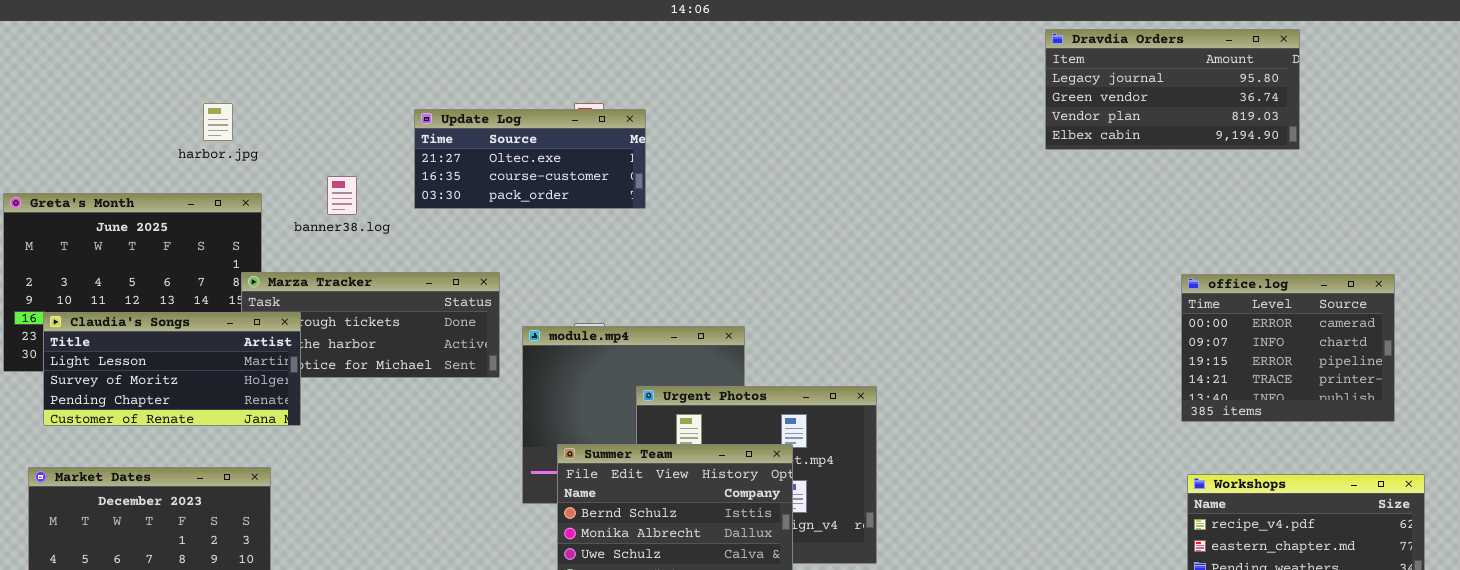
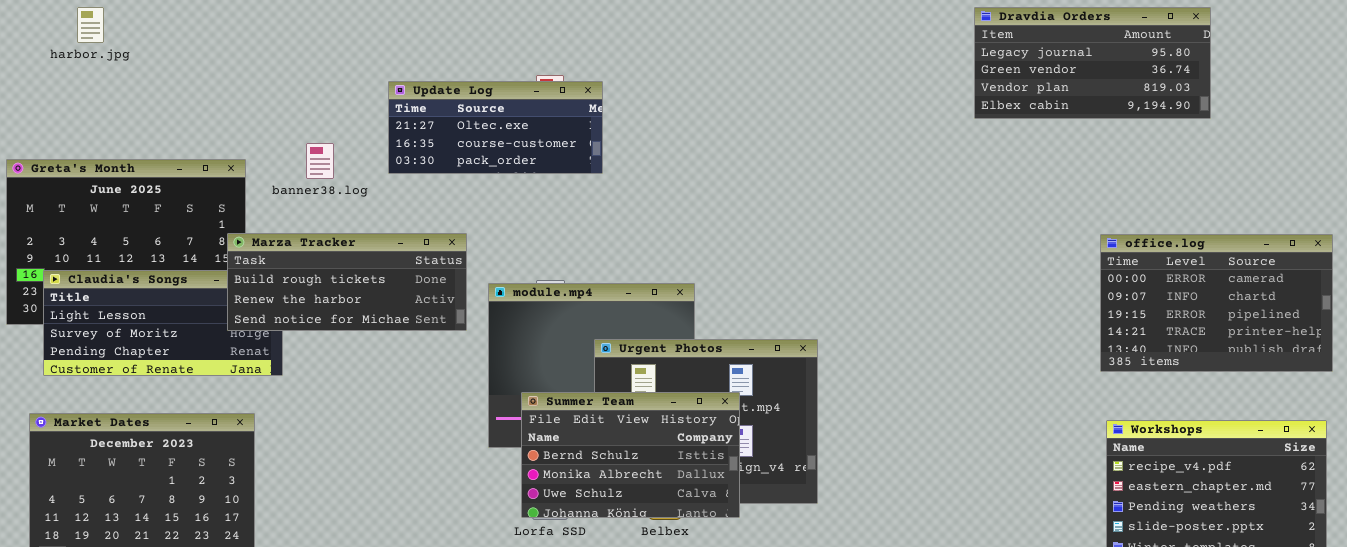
harbor.jpg: [203,103,233,141] -> [77,7,104,43], moved
Marza Tracker: [241,272,500,378] -> [227,233,467,331], raised
office.log: [1181,274,1395,422] -> [1100,234,1333,372], resized

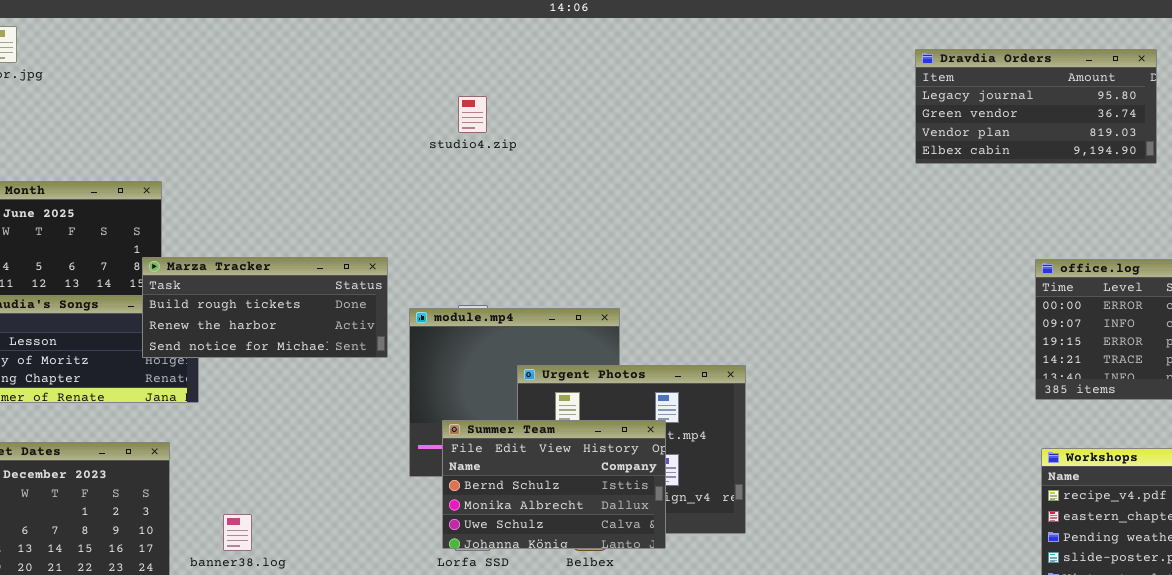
Dravdia Orders: [974,7,1211,119] -> [915,49,1157,164], moved
Update Log: [388,81,603,174] -> none, closed
banner38.log: [306,143,334,179] -> [223,514,252,551], moved

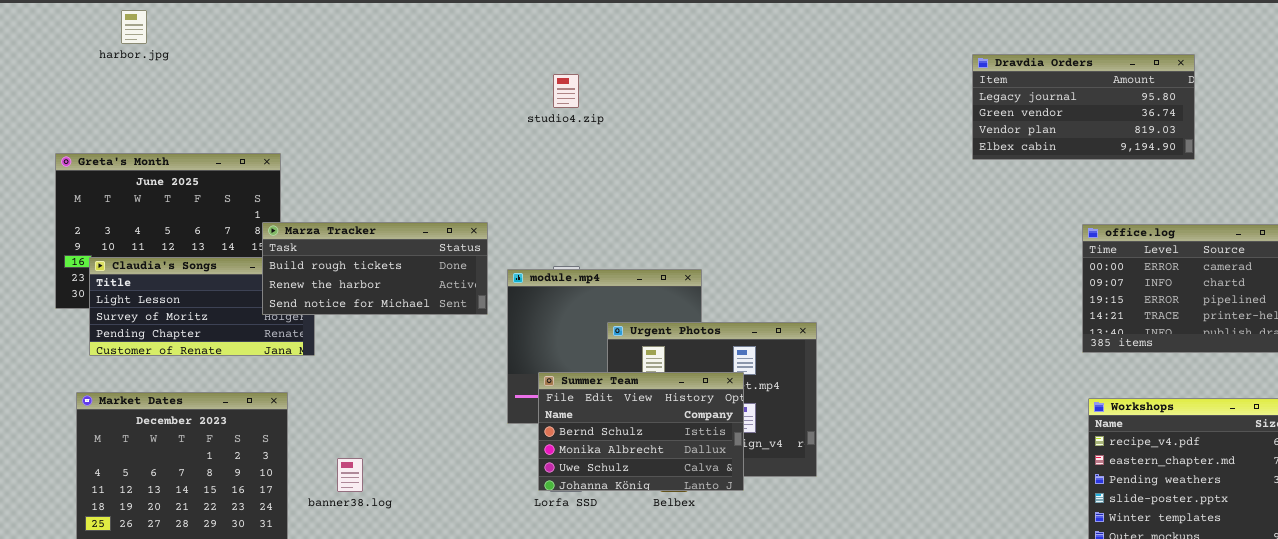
Dravdia Orders: [915,49,1157,164] -> [972,54,1195,160], moved

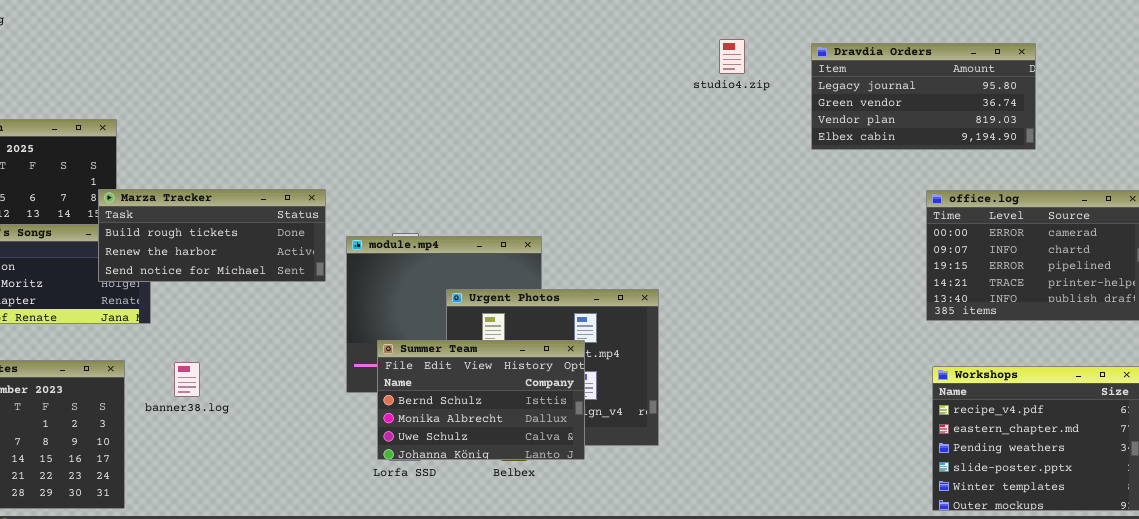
Dravdia Orders: [972,54,1195,160] -> [811,43,1036,150], moved
studio4.zip: [553,74,579,108] -> [719,39,745,74], moved
banner38.log: [337,458,363,492] -> [174,362,200,397], moved

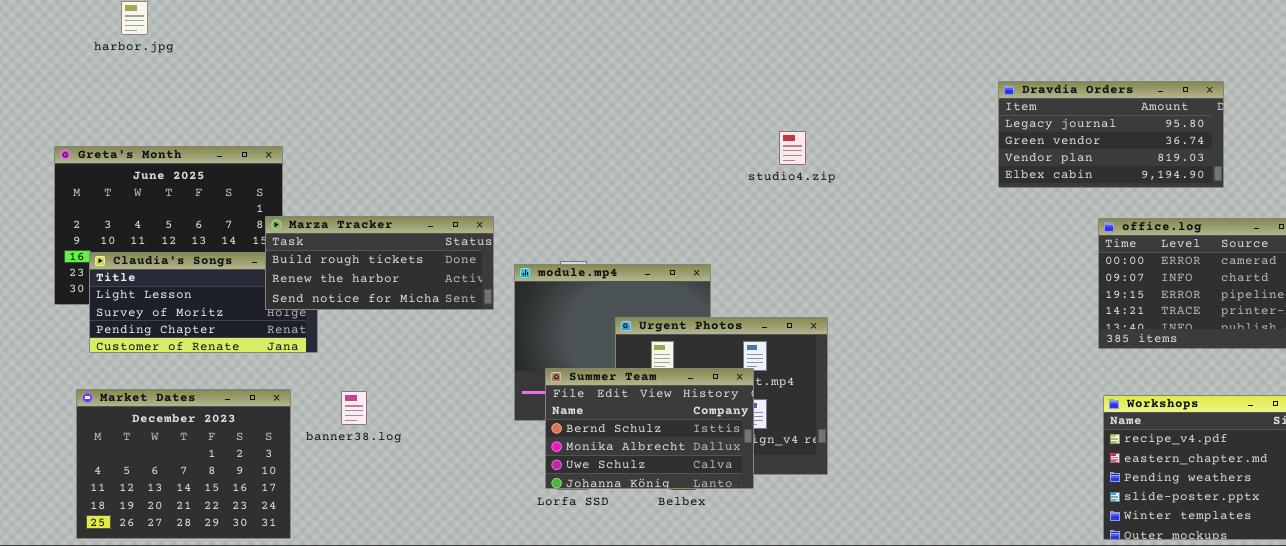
studio4.zip: [719,39,745,74] -> [779,131,806,165], moved
Dravdia Orders: [811,43,1036,150] -> [998,81,1224,188], moved

